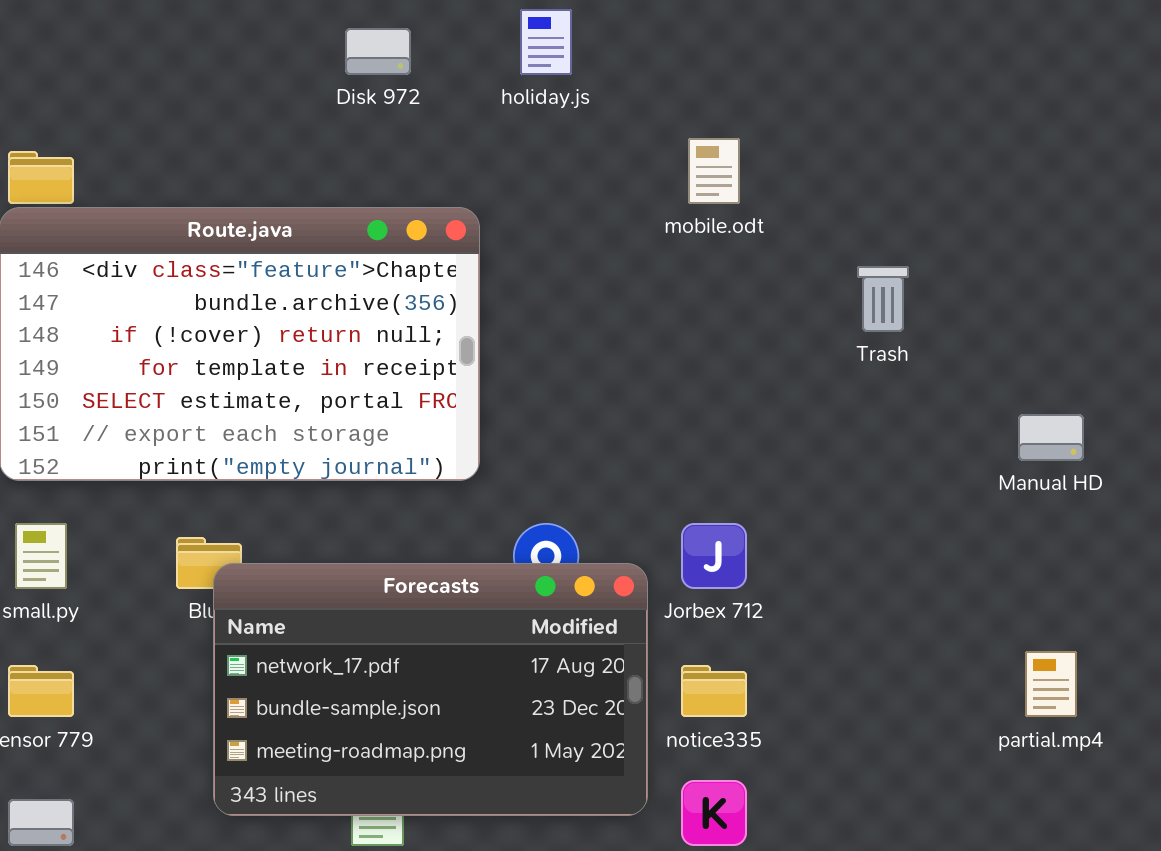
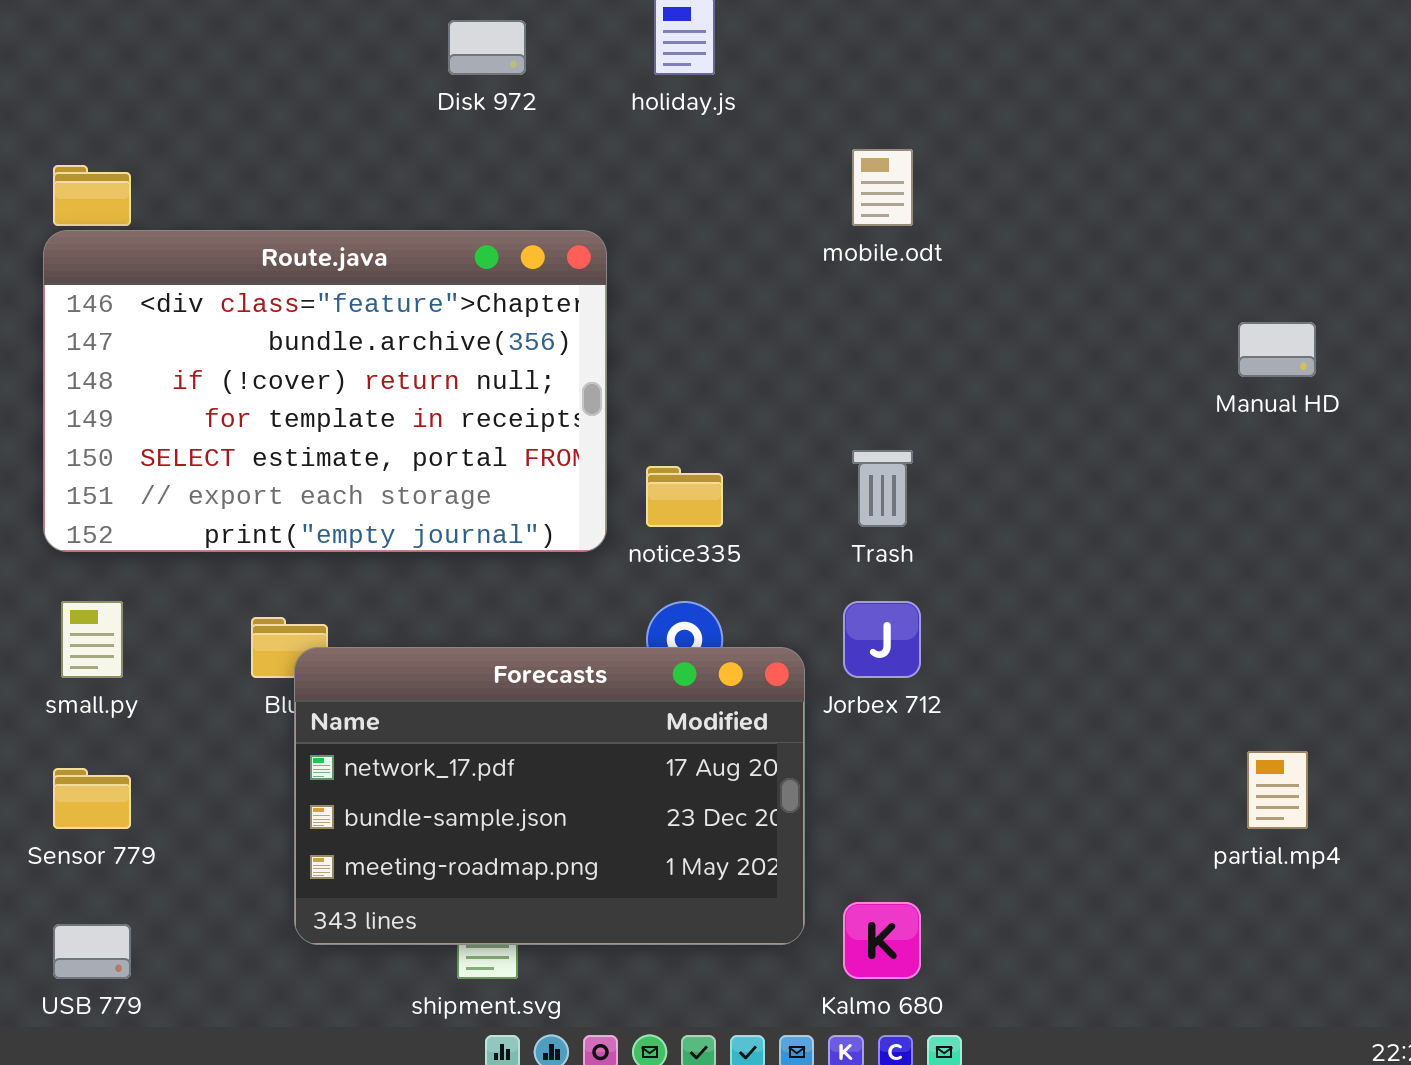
Trash: [857,266,909,332] -> [852,450,913,527], moved
Manual HD: [1018,414,1084,461] -> [1238,322,1316,377], moved
notice335: [681,665,747,717] -> [646,466,723,527], moved

